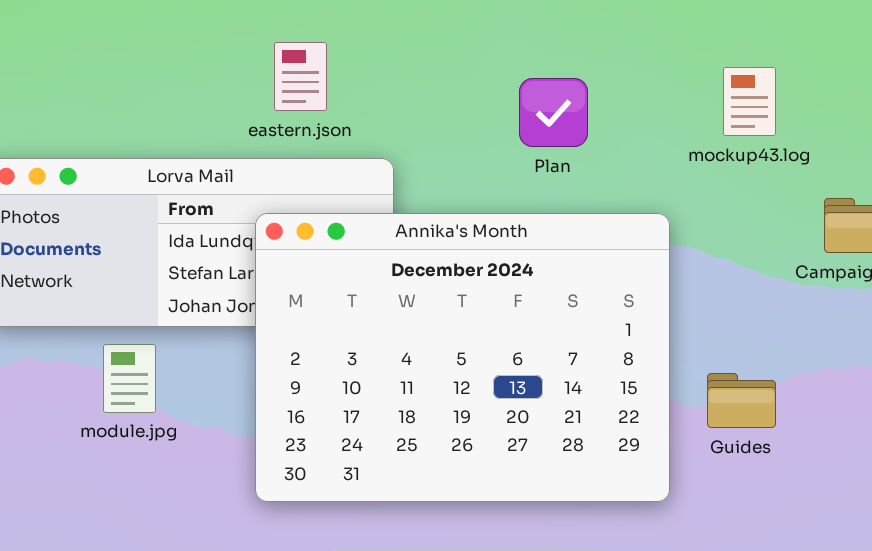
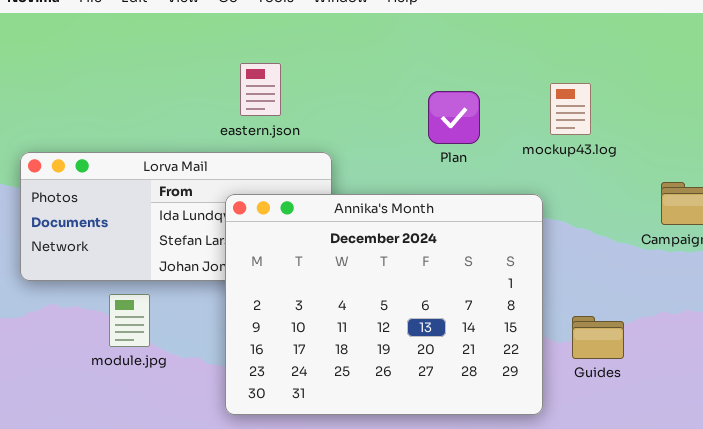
mockup43.log: [723,67,776,136] -> [550,83,591,135], moved

